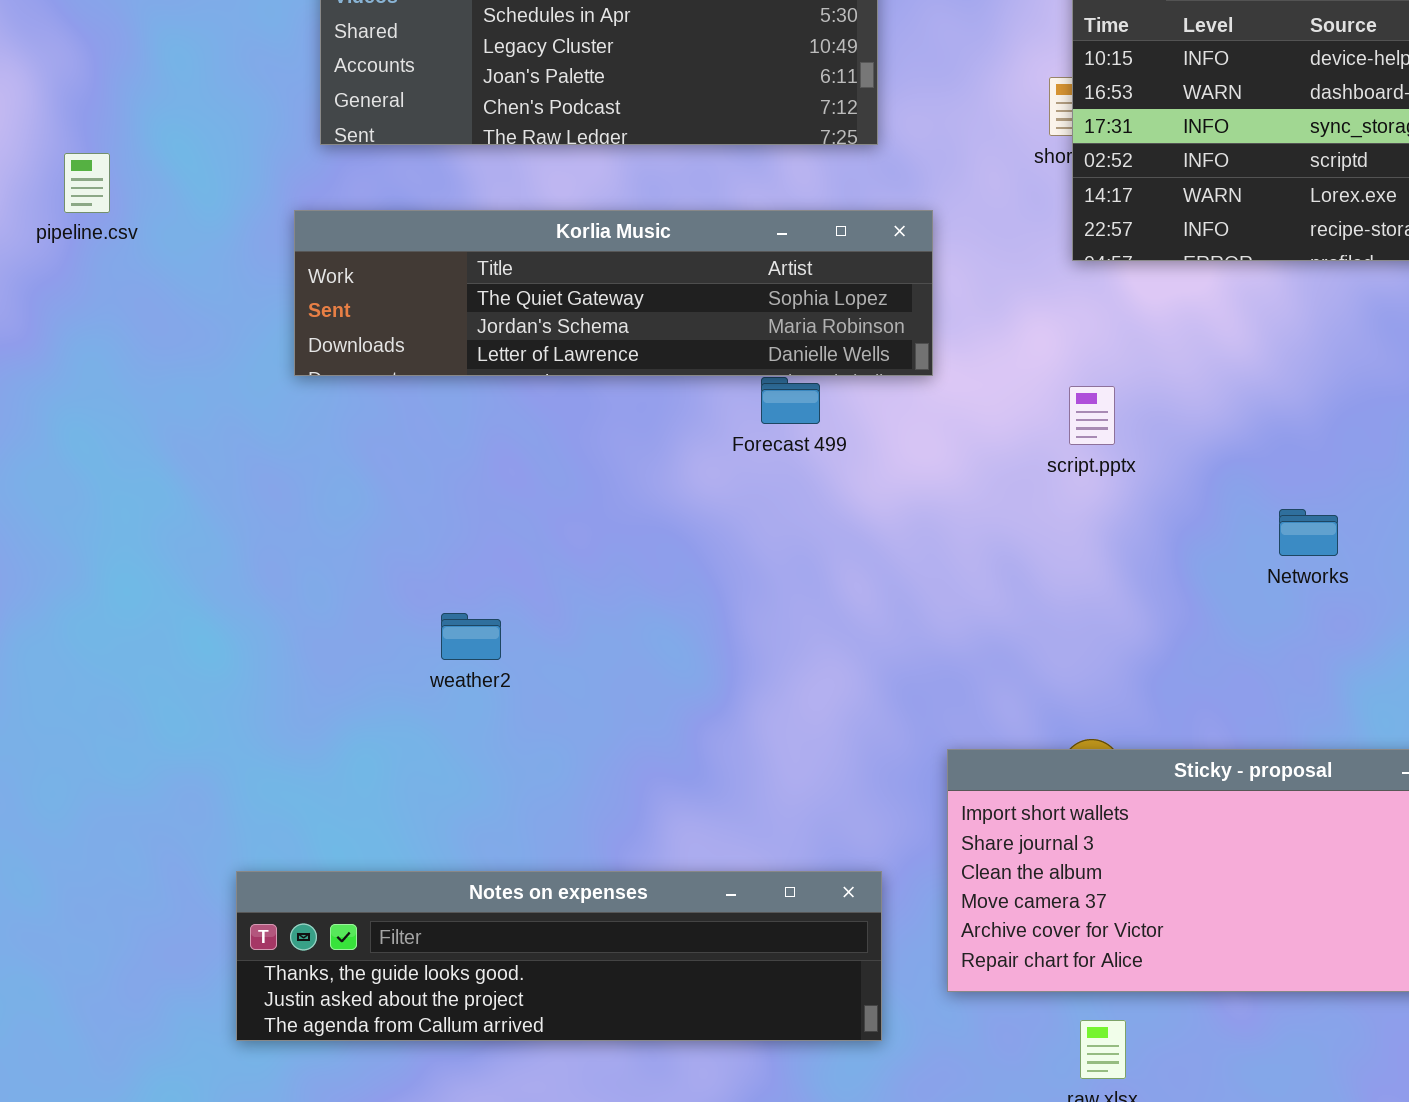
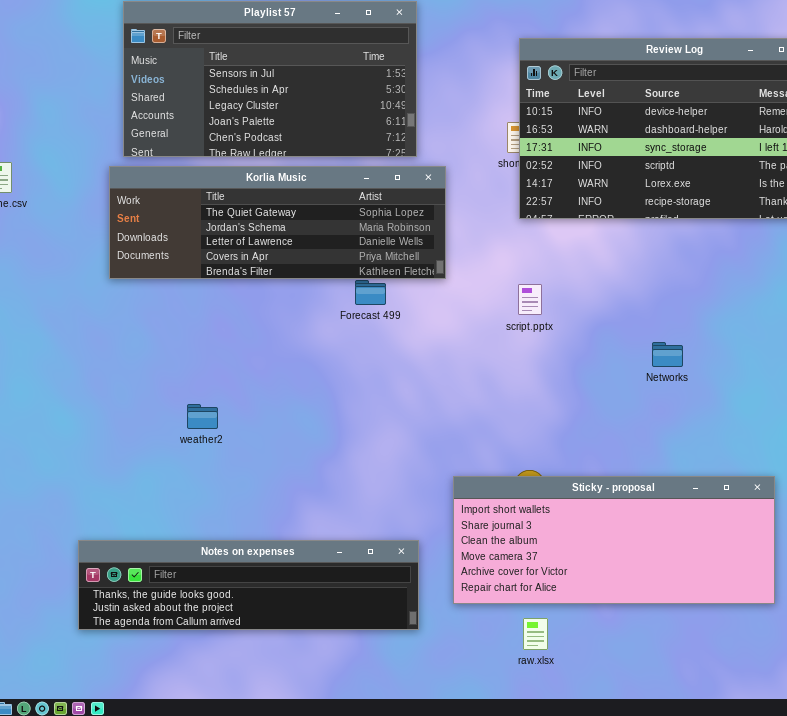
Korlia Music: [294,210,933,376] -> [109,166,446,279], resized
Networks: [1279,509,1338,556] -> [652,342,683,367], moved

